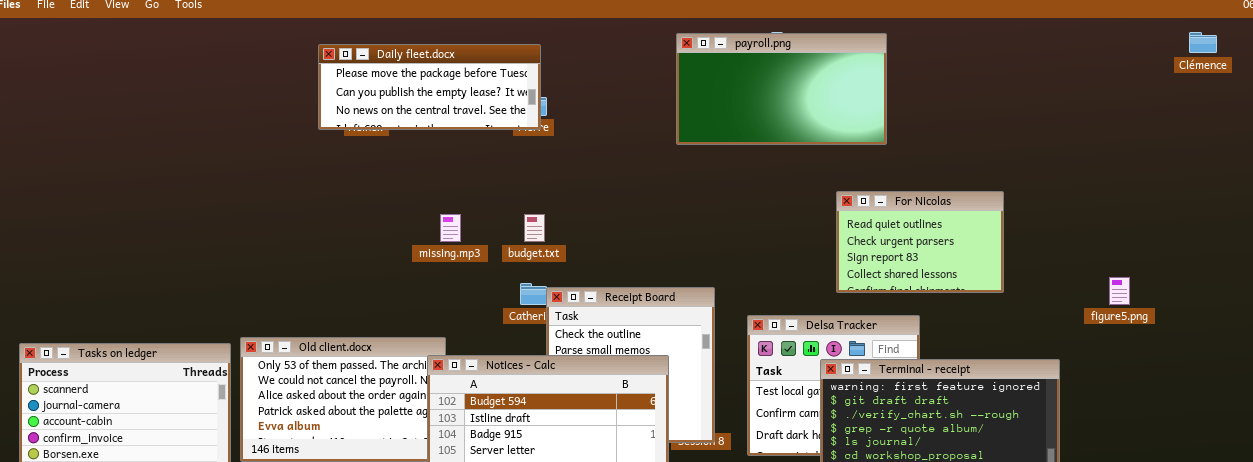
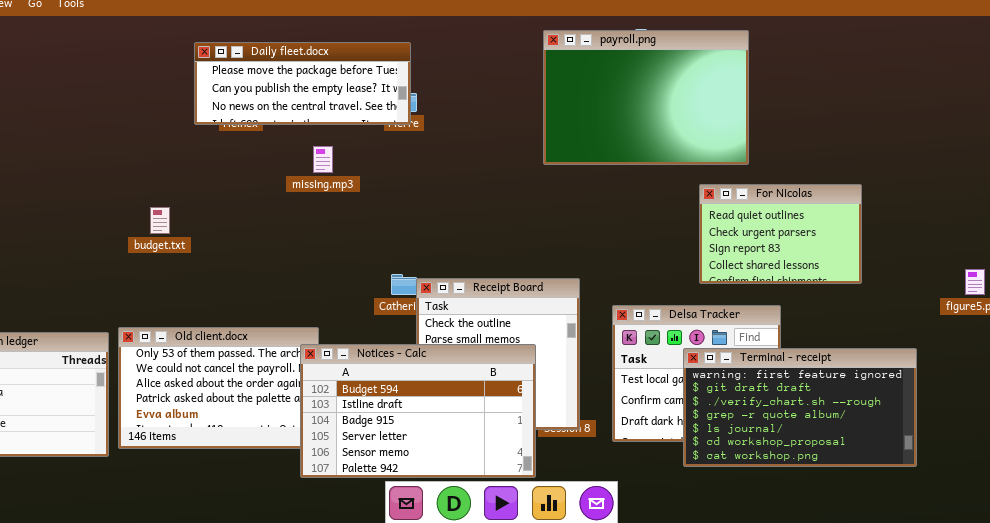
payroll.png: [676,33,887,145] -> [543,30,749,165], resized
missing.mp3: [440,214,461,242] -> [313,146,333,173], moved
budget.txt: [524,214,545,242] -> [150,207,170,234], moved

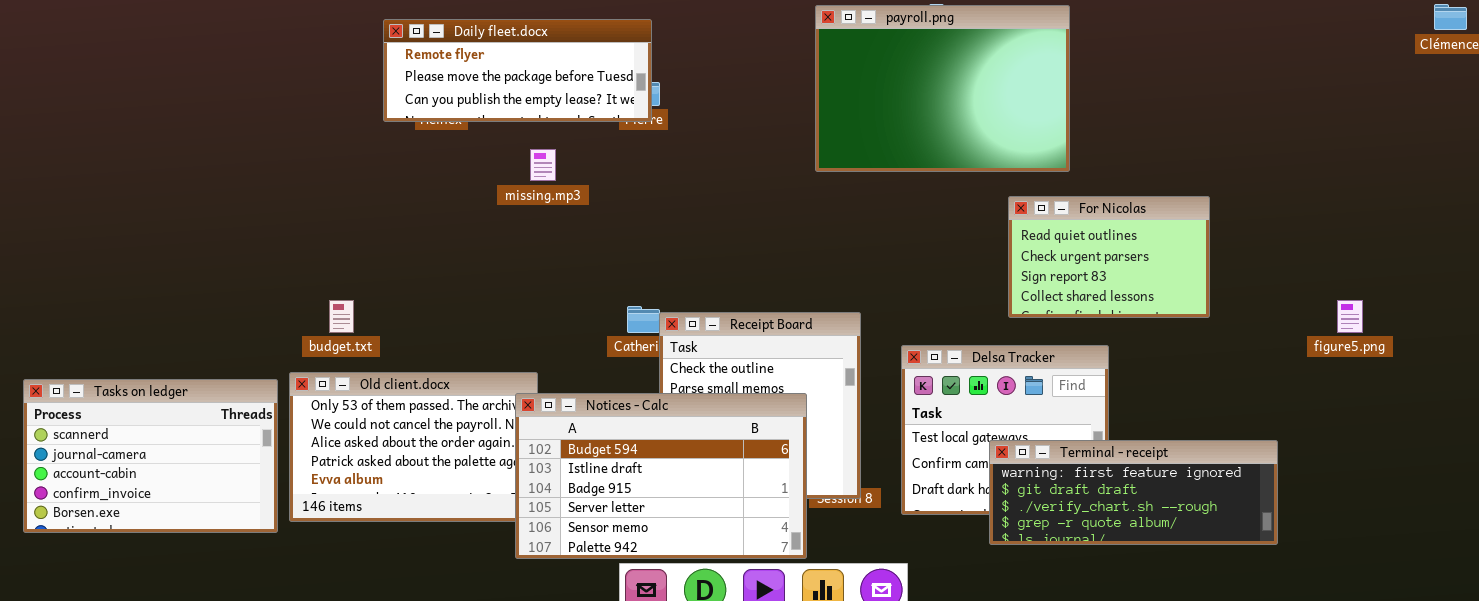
Daily fleet.docx: [194,42,411,125] -> [383,19,652,122], scrolled up 1 row
budget.txt: [150,207,170,234] -> [329,300,354,333], moved
Terminal - receipt: [683,348,917,467] -> [989,440,1278,545], resized

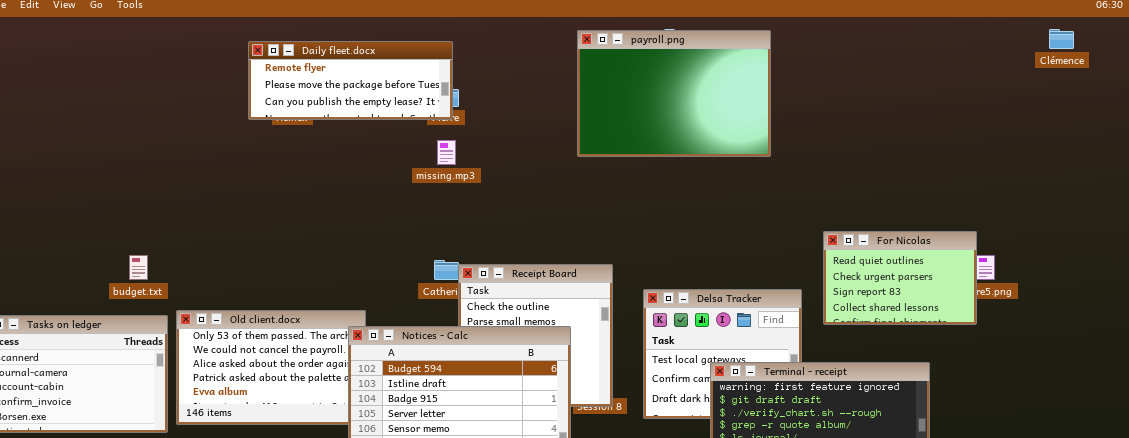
missing.mp3: [530,149,556,181] -> [437,140,456,165], moved
For Nicolas: [1008,196,1210,318] -> [823,231,977,325], moved
budget.txt: [329,300,354,333] -> [129,255,148,280], moved

